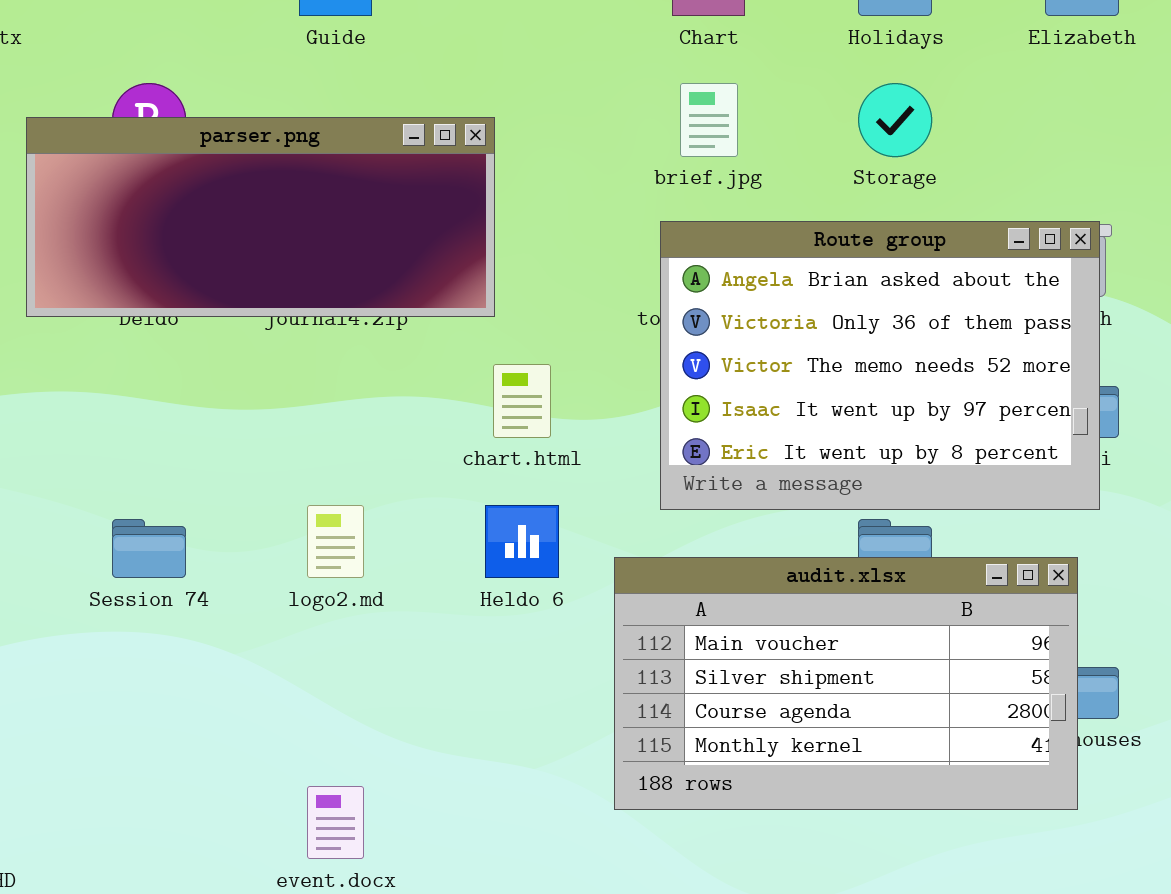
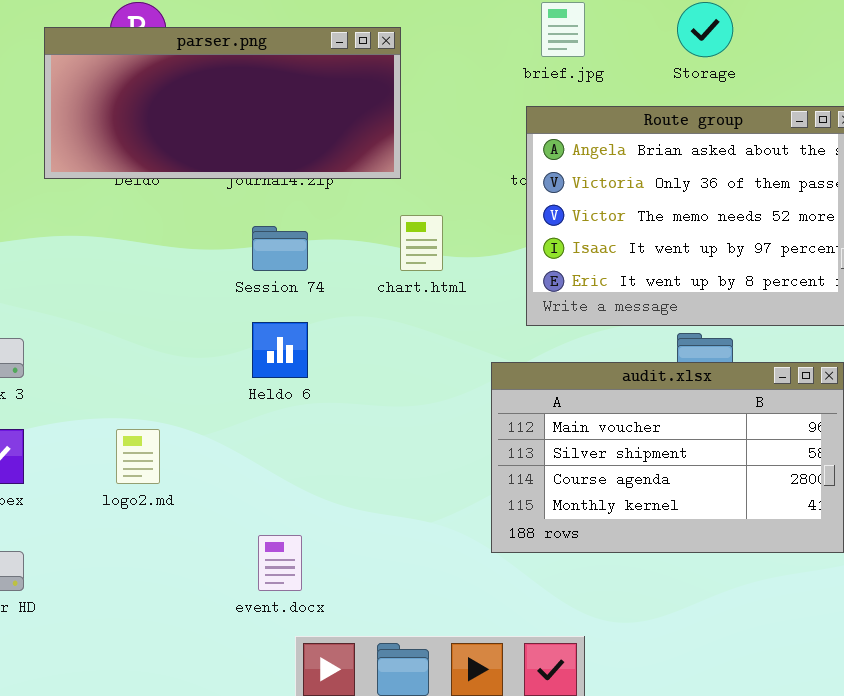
logo2.md: [307,505,364,578] -> [116,429,160,484], moved
Heldo 6: [485,505,559,578] -> [252,322,308,378], moved
Session 74: [112,519,186,578] -> [252,226,308,271], moved

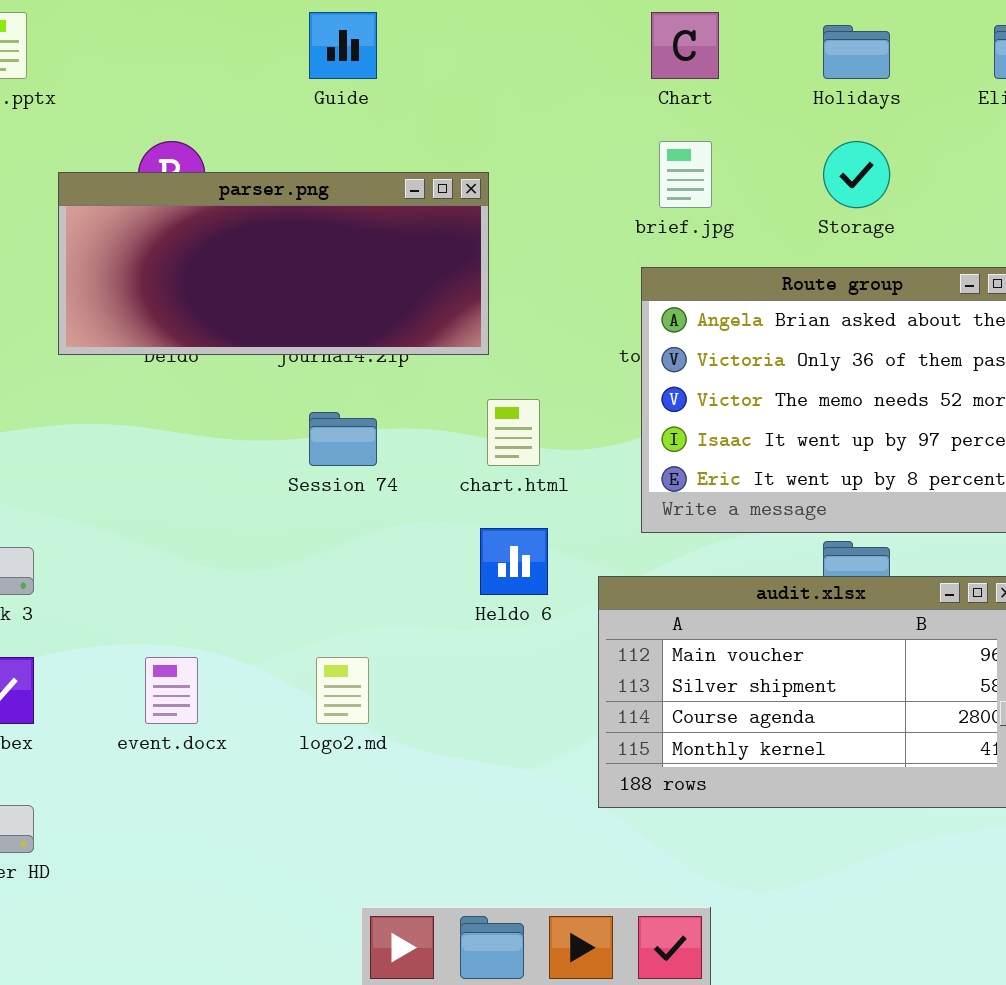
Heldo 6: [252,322,308,378] -> [480,528,548,595], moved
logo2.md: [116,429,160,484] -> [316,657,369,724], moved
event.docx: [258,535,302,591] -> [145,657,198,724], moved

